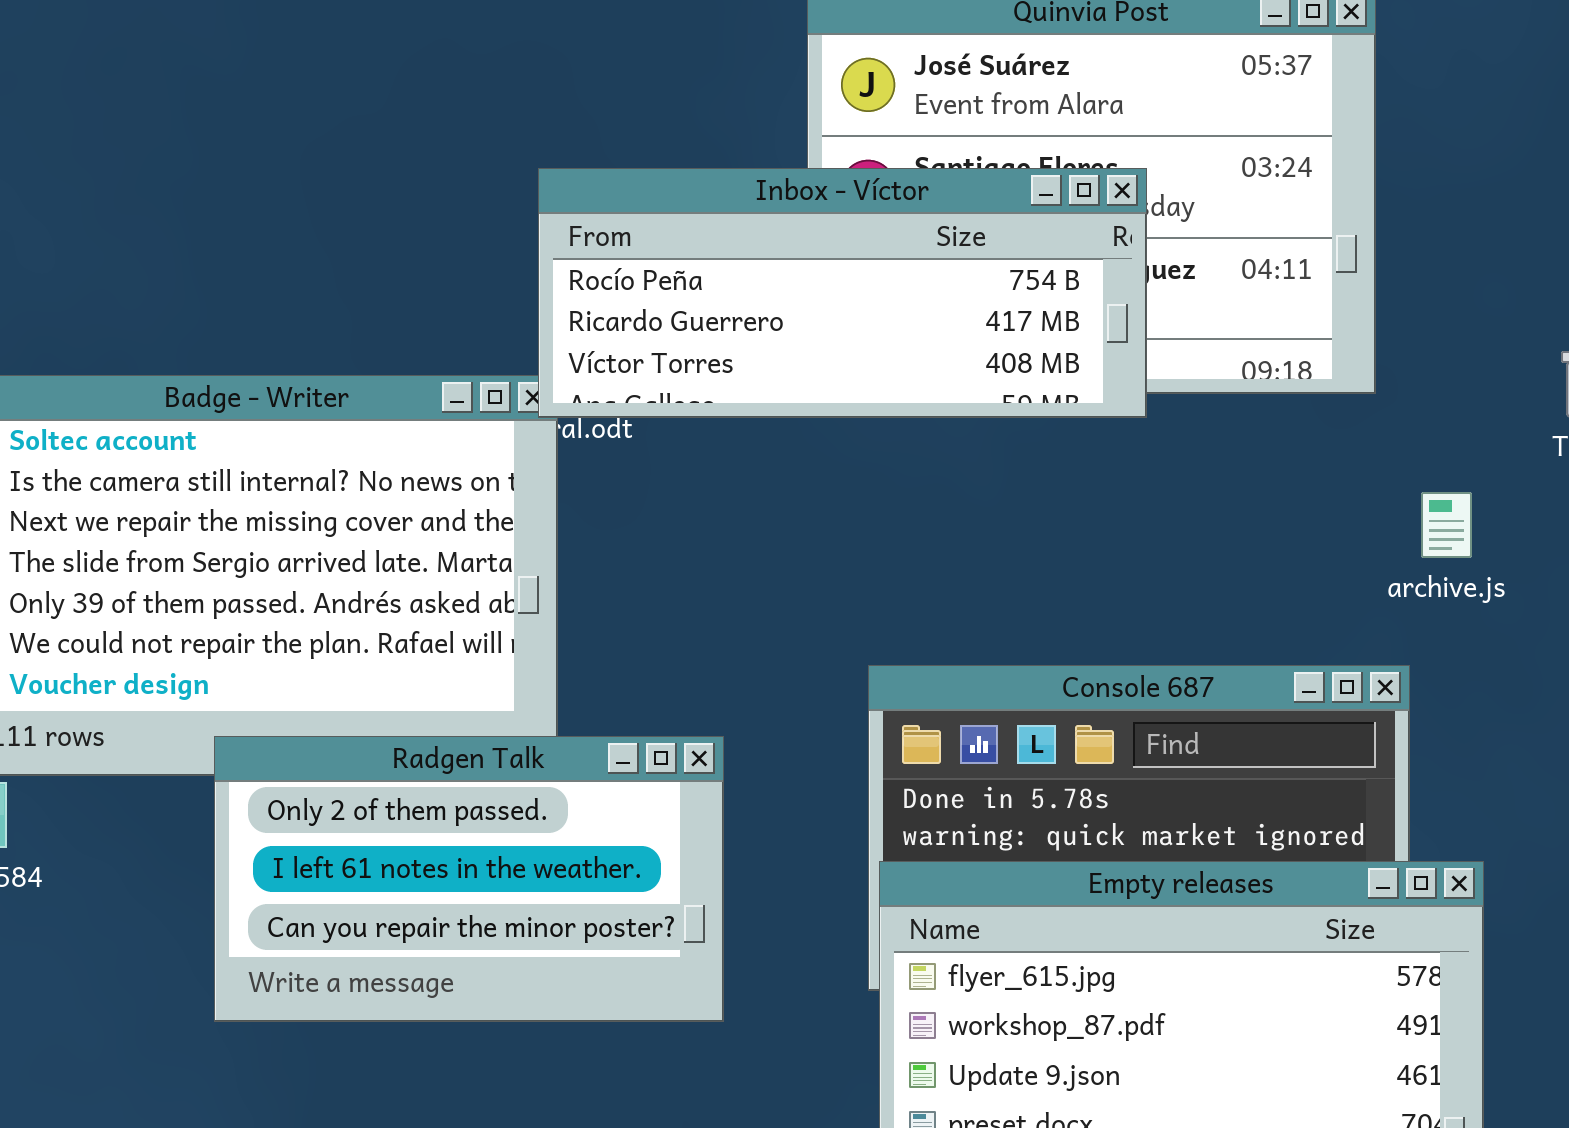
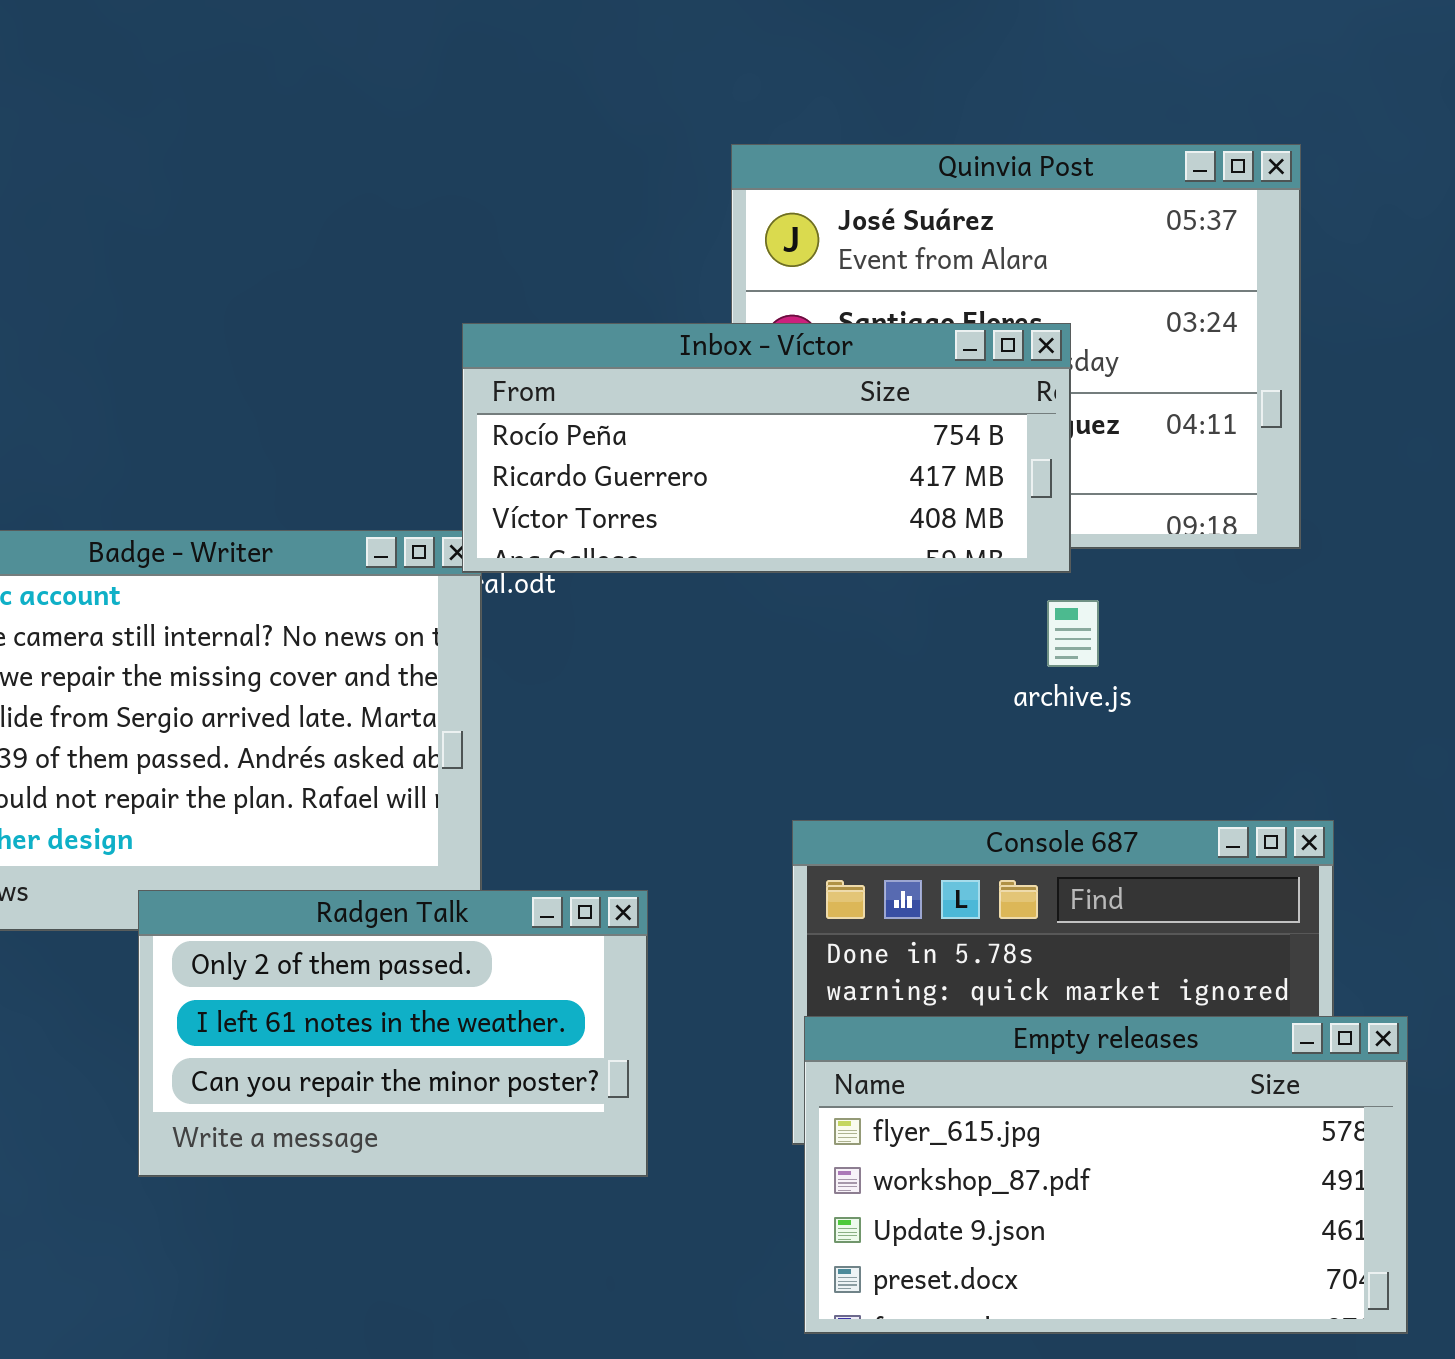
archive.js: [1421,492,1472,558] -> [1047,600,1099,667], moved

